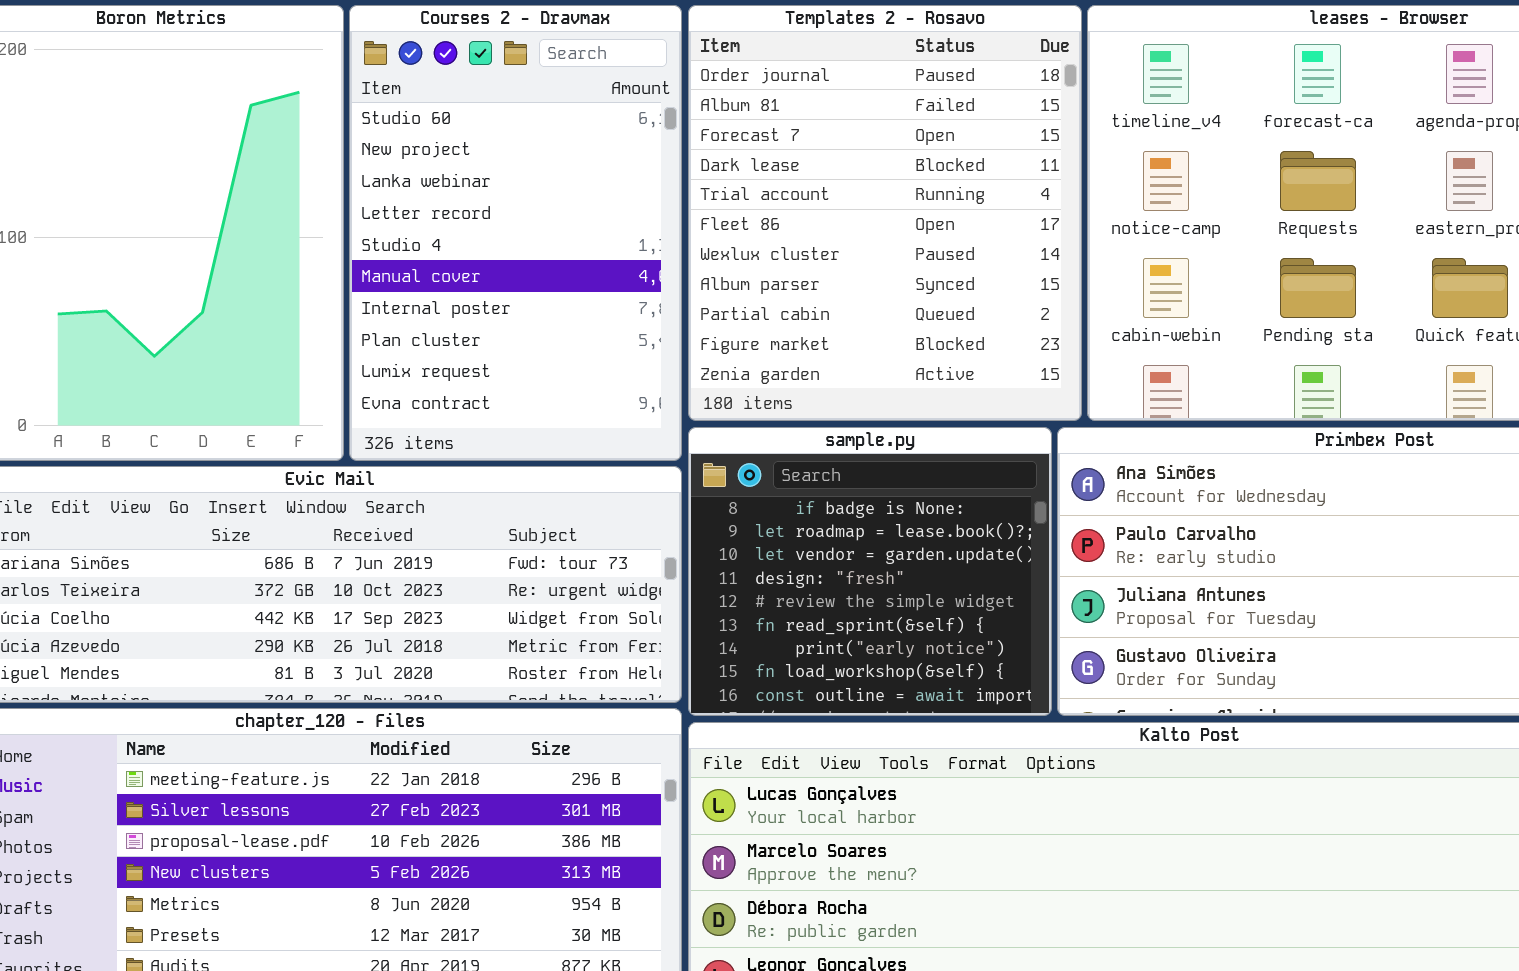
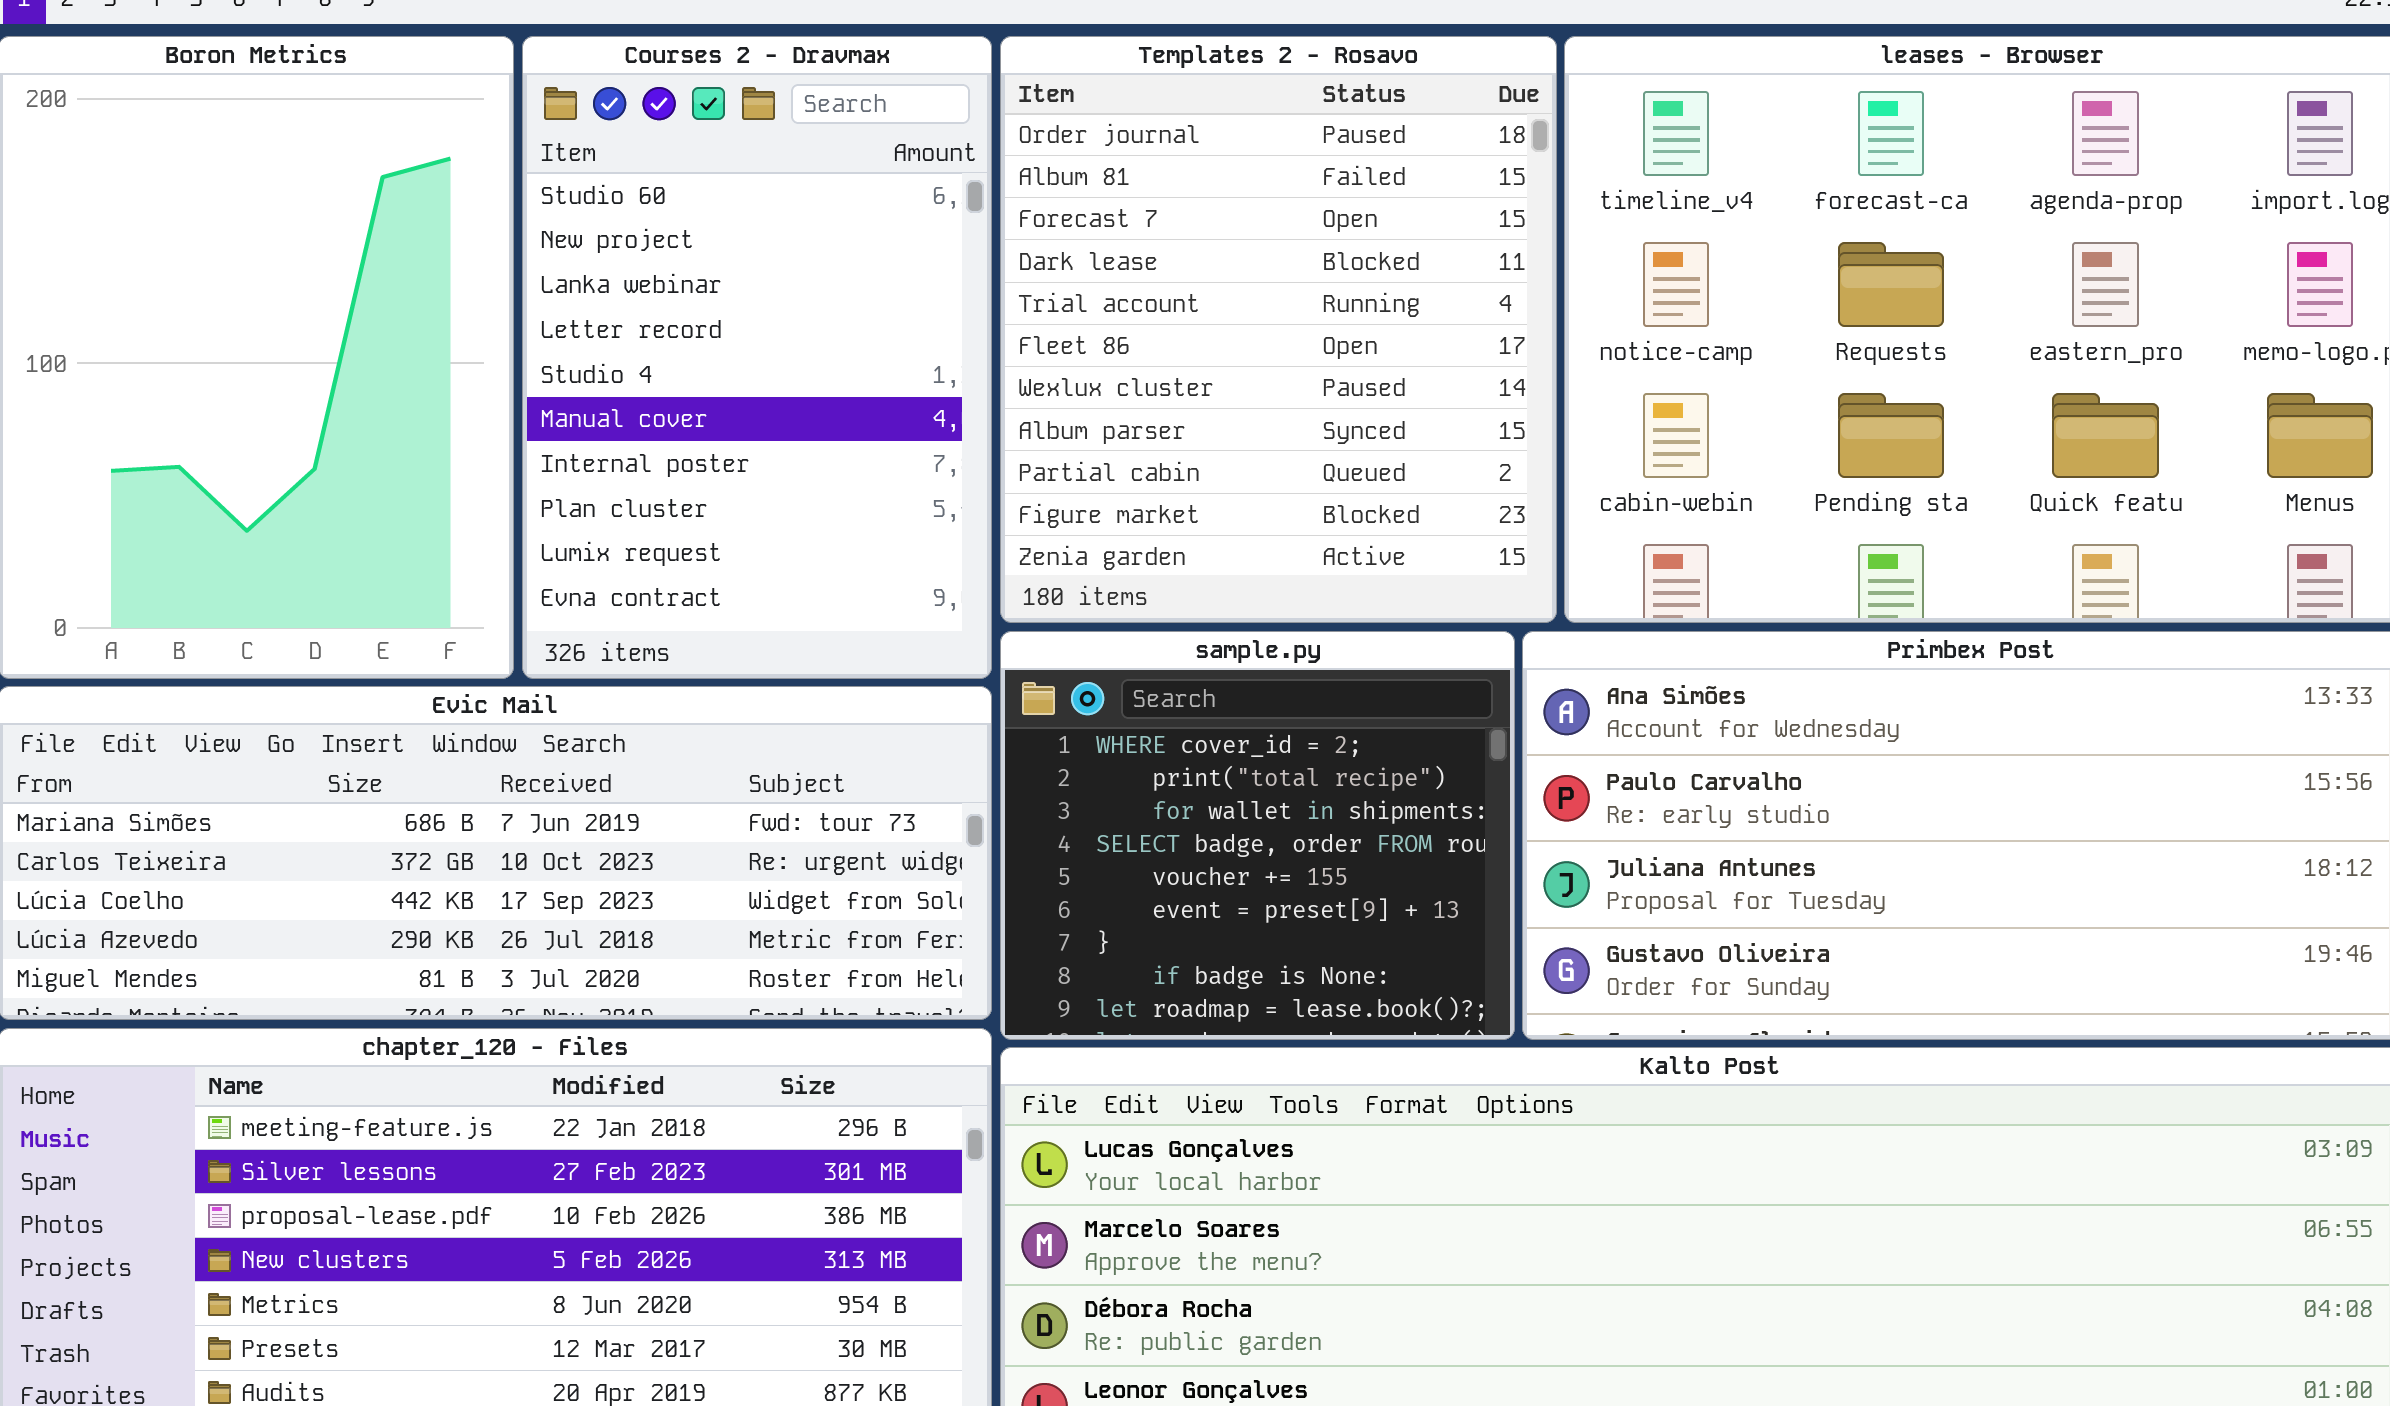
sample.py: [688,427,1052,716] -> [1000,631,1515,1040], scrolled up 7 rows

